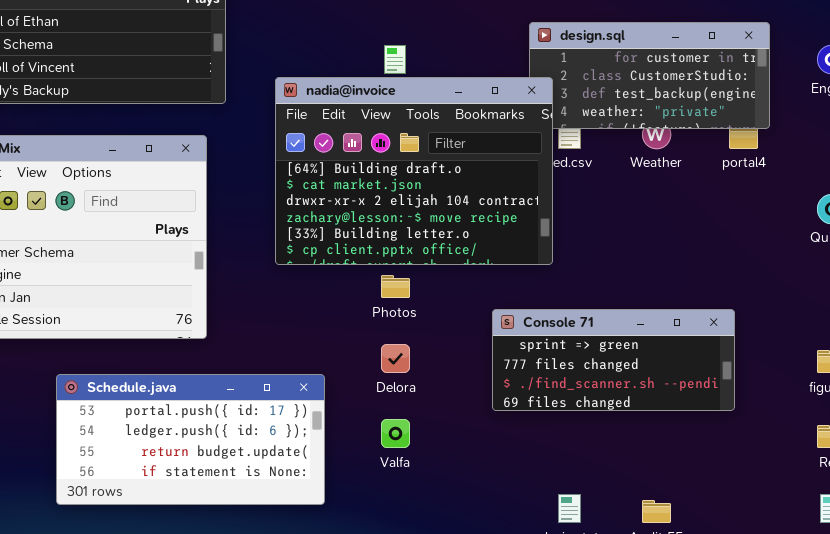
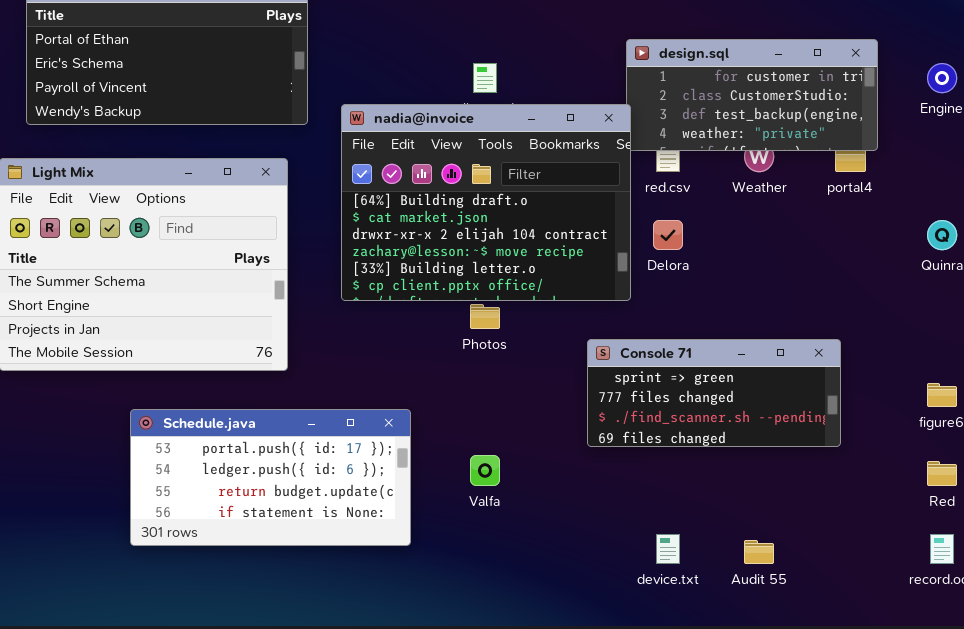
nadia@invoice: [275,77,553,265] -> [341,104,631,301], moved
Delora: [381,344,410,373] -> [653,220,683,250], moved

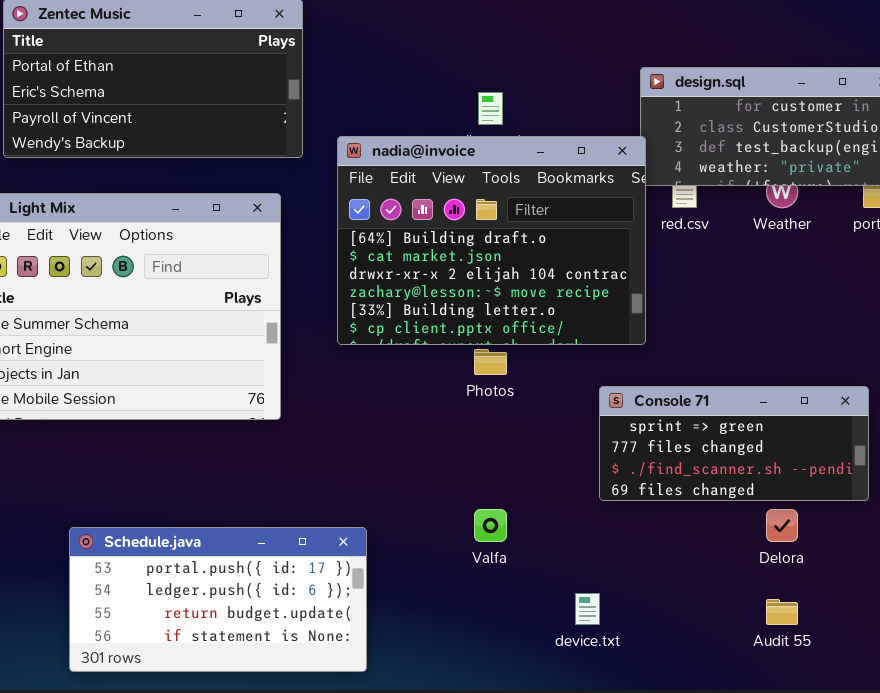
Delora: [653,220,683,250] -> [766,509,798,542], moved
Schedule.java: [130,409,411,546] -> [69,527,367,672], moved
device.txt: [656,534,680,564] -> [575,593,600,625], moved

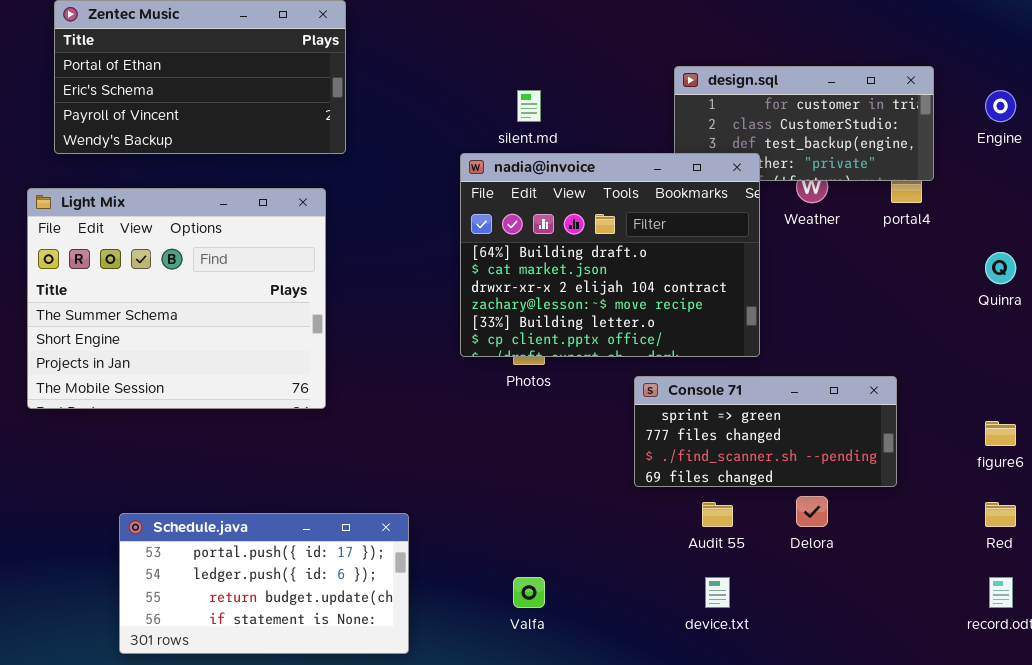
nadia@invoice: [337,136,646,345] -> [460,153,760,357], moved
Valfa: [474,509,507,542] -> [513,577,545,608], moved
device.txt: [575,593,600,625] -> [705,577,730,608], moved
Audit 55: [766,599,798,625] -> [702,502,733,527], moved

